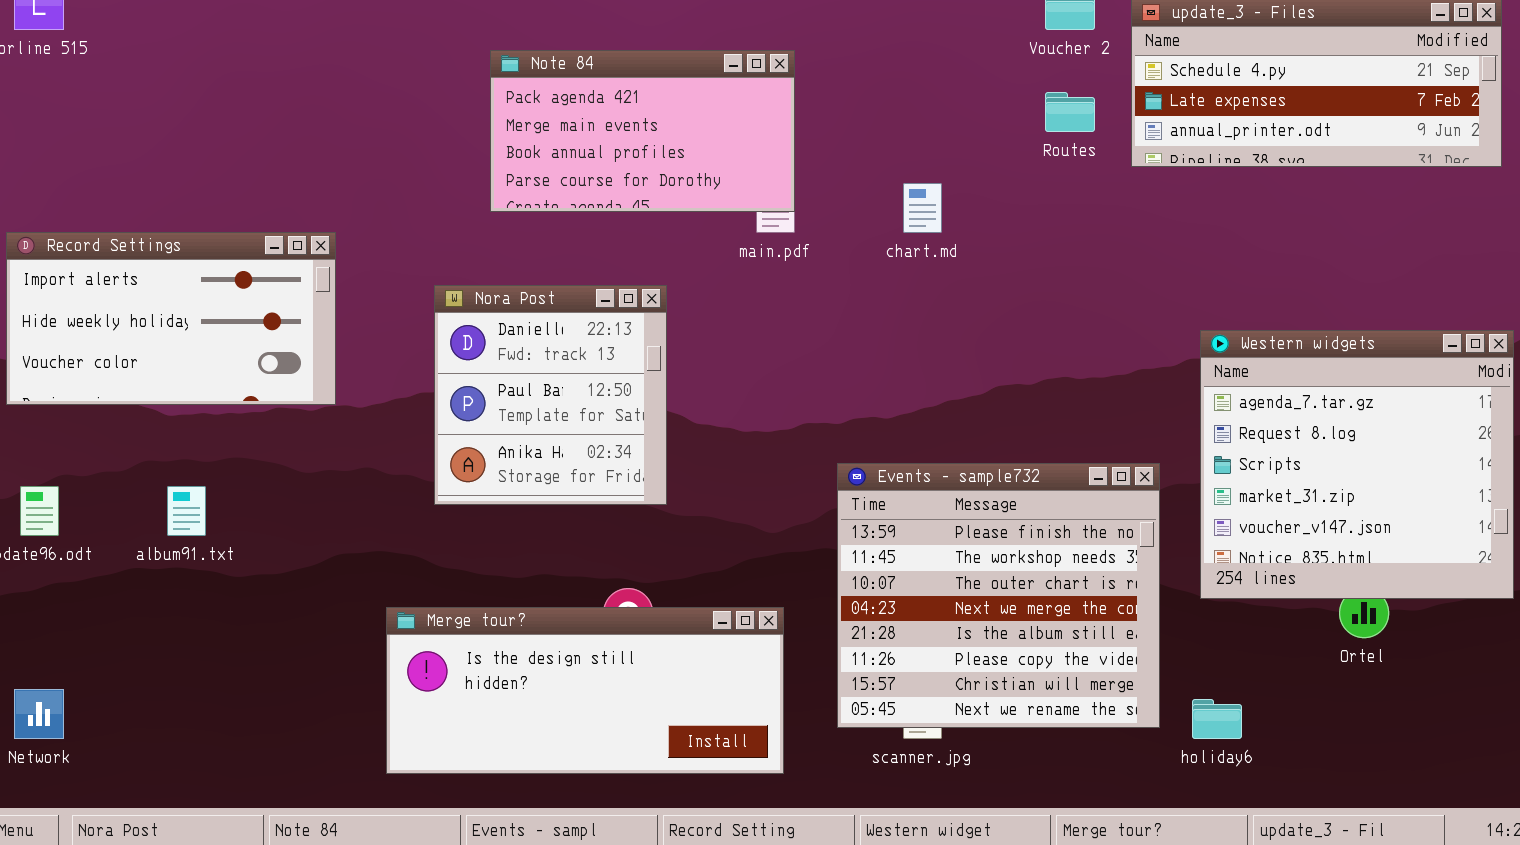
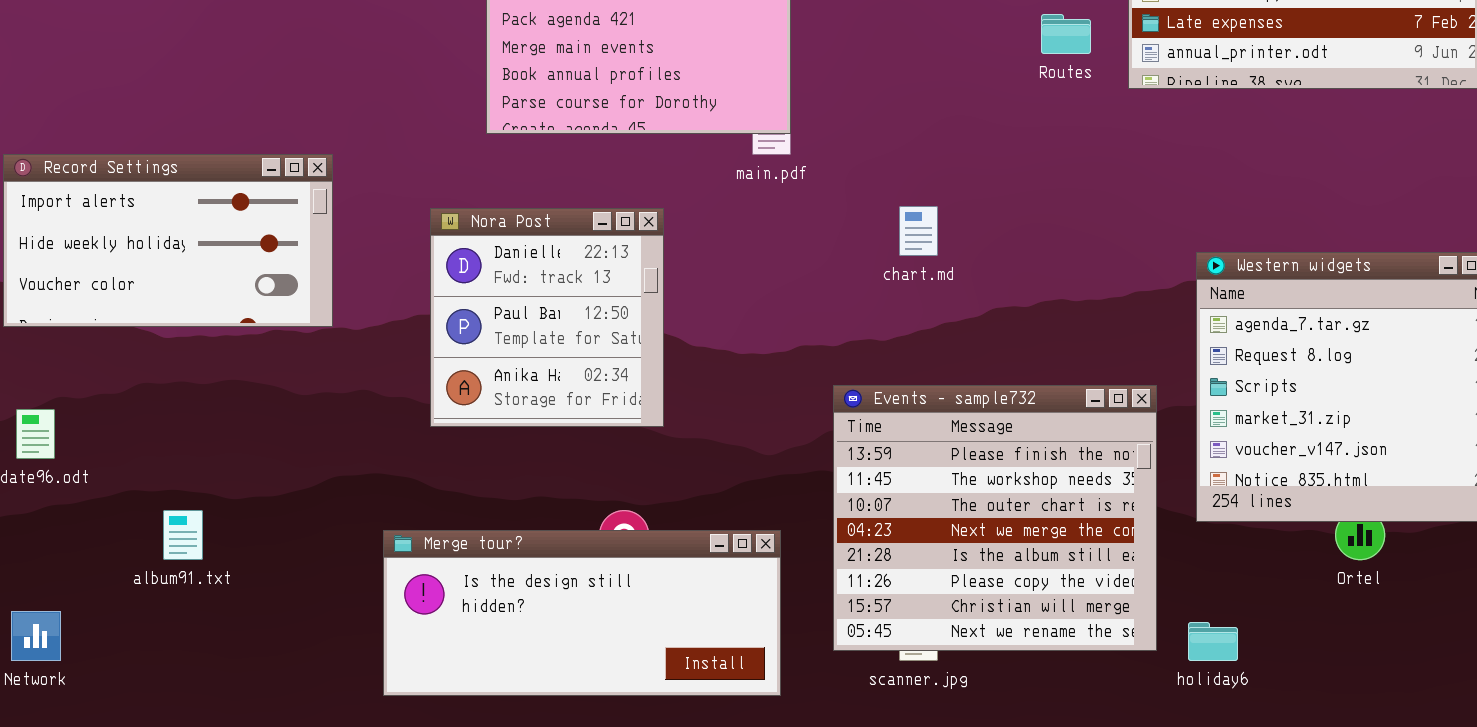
chart.md: [903,183,942,233] -> [899,206,938,256], moved
album91.txt: [167,486,206,536] -> [163,510,203,560], moved

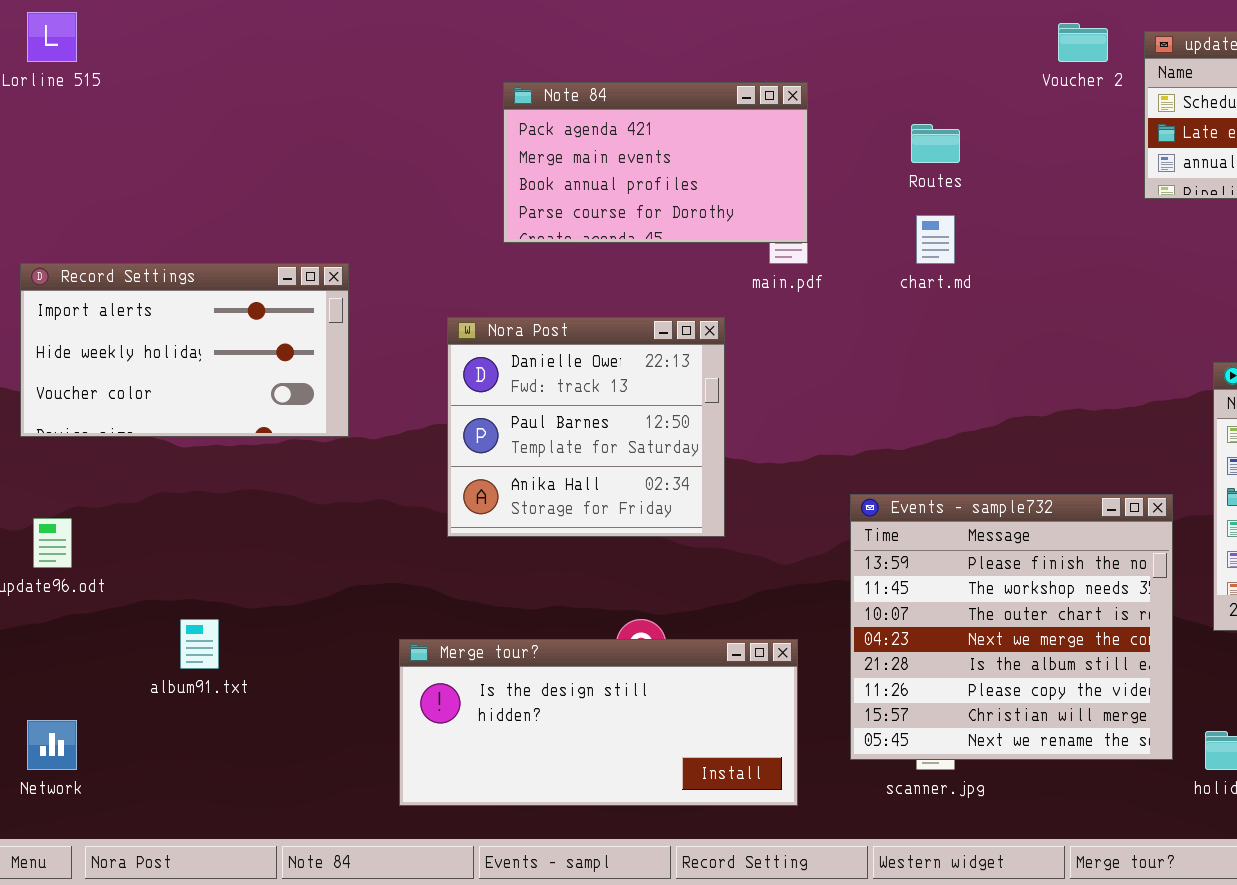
Routes: [1041,14,1091,54] -> [911,124,960,163], moved
chart.md: [899,206,938,256] -> [916,215,955,264], moved
Nora Post: [430,208,664,427] -> [447,317,725,537], resized

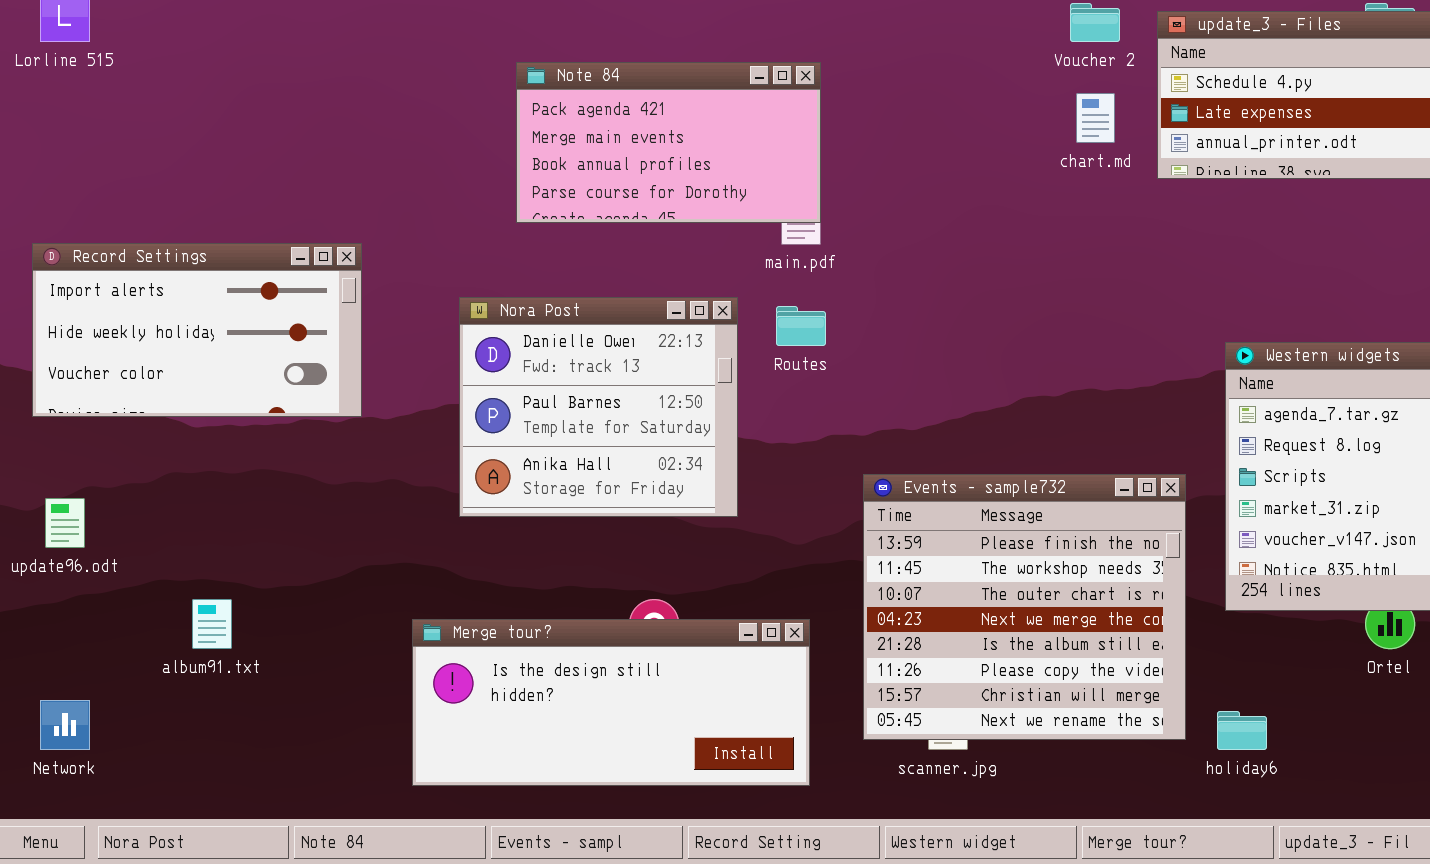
Routes: [911,124,960,163] -> [776,306,826,346], moved
chart.md: [916,215,955,264] -> [1076,93,1115,143], moved

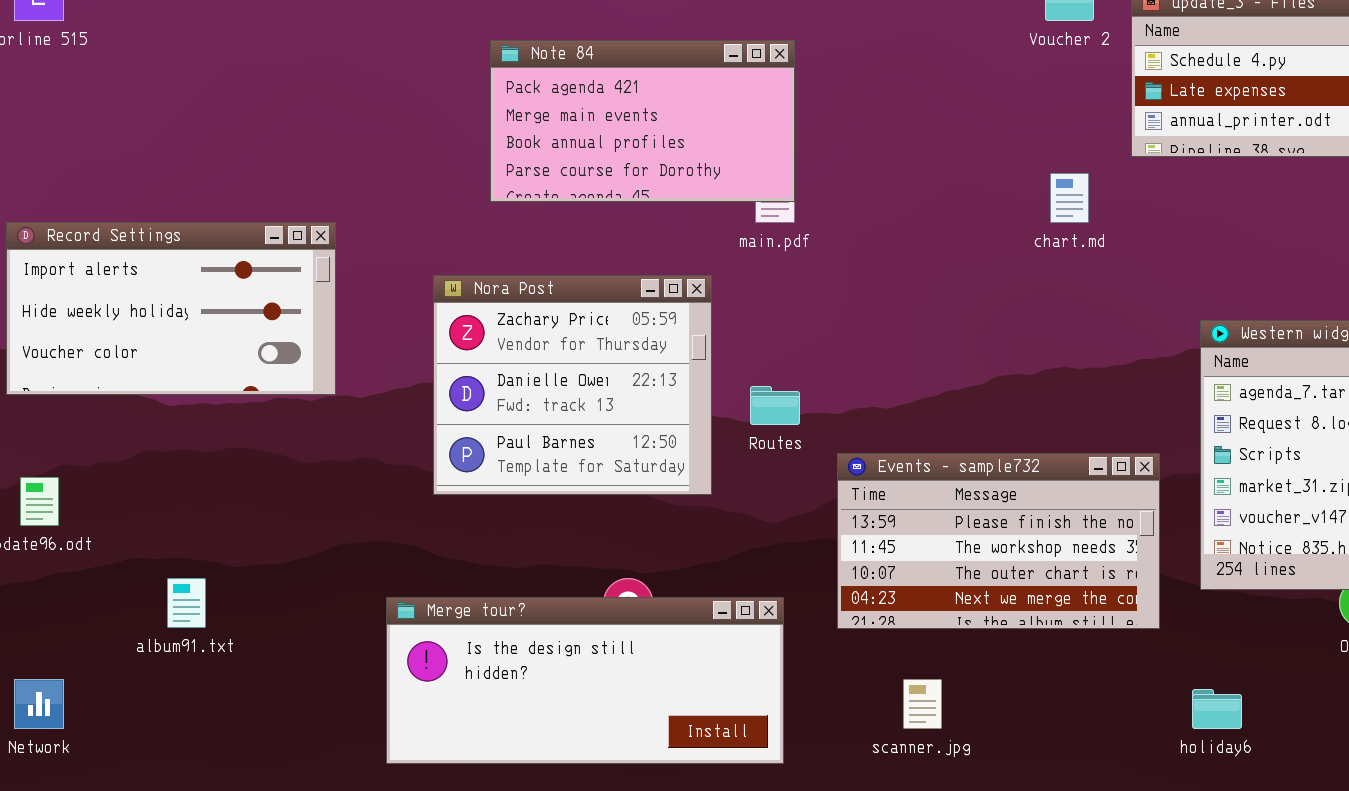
chart.md: [1076,93,1115,143] -> [1050,173,1089,223], moved
Nora Post: [459,297,738,517] -> [433,275,712,495], scrolled up 1 row
Routes: [776,306,826,346] -> [750,386,800,425], moved
Events - sample732: [863,474,1186,740] -> [837,453,1160,629], resized

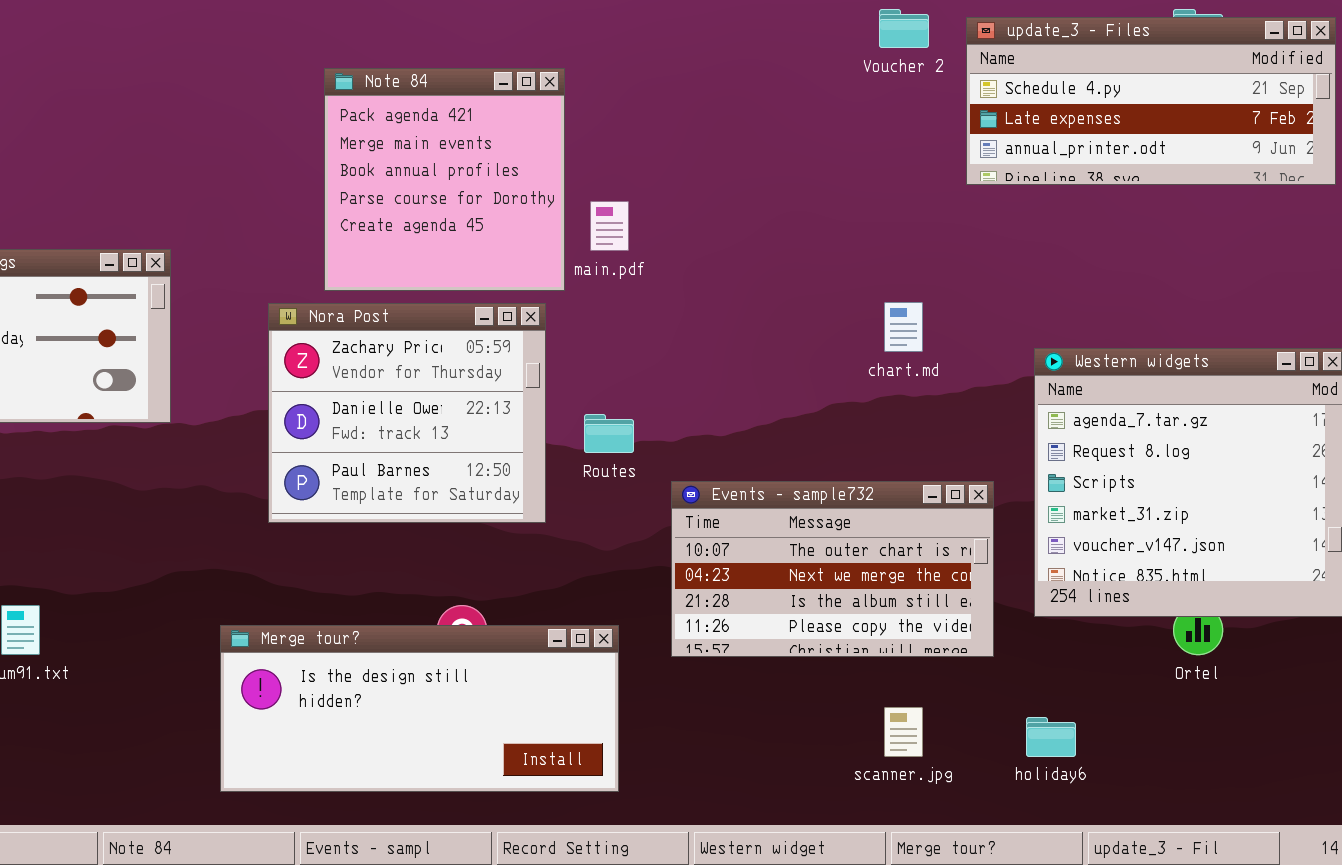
Note 84: [490,40,795,202] -> [324,68,565,291], resized
chart.md: [1050,173,1089,223] -> [884,302,923,352], moved
Events - sample732: [837,453,1160,629] -> [671,481,994,657], scrolled down 2 rows
scanner.jpg: [903,679,942,729] -> [884,707,923,757], moved

